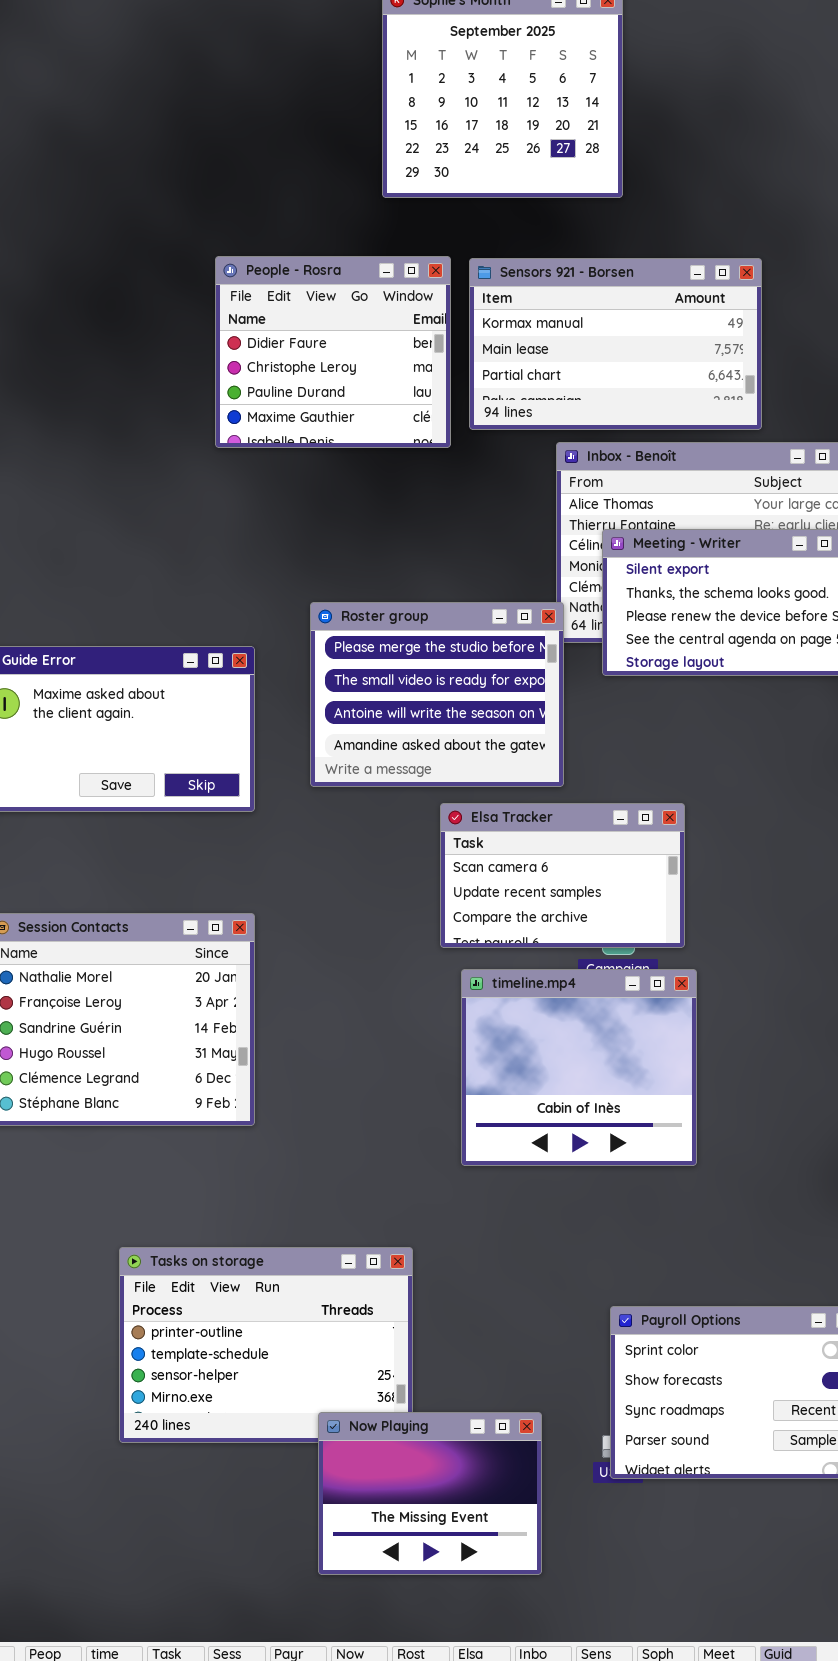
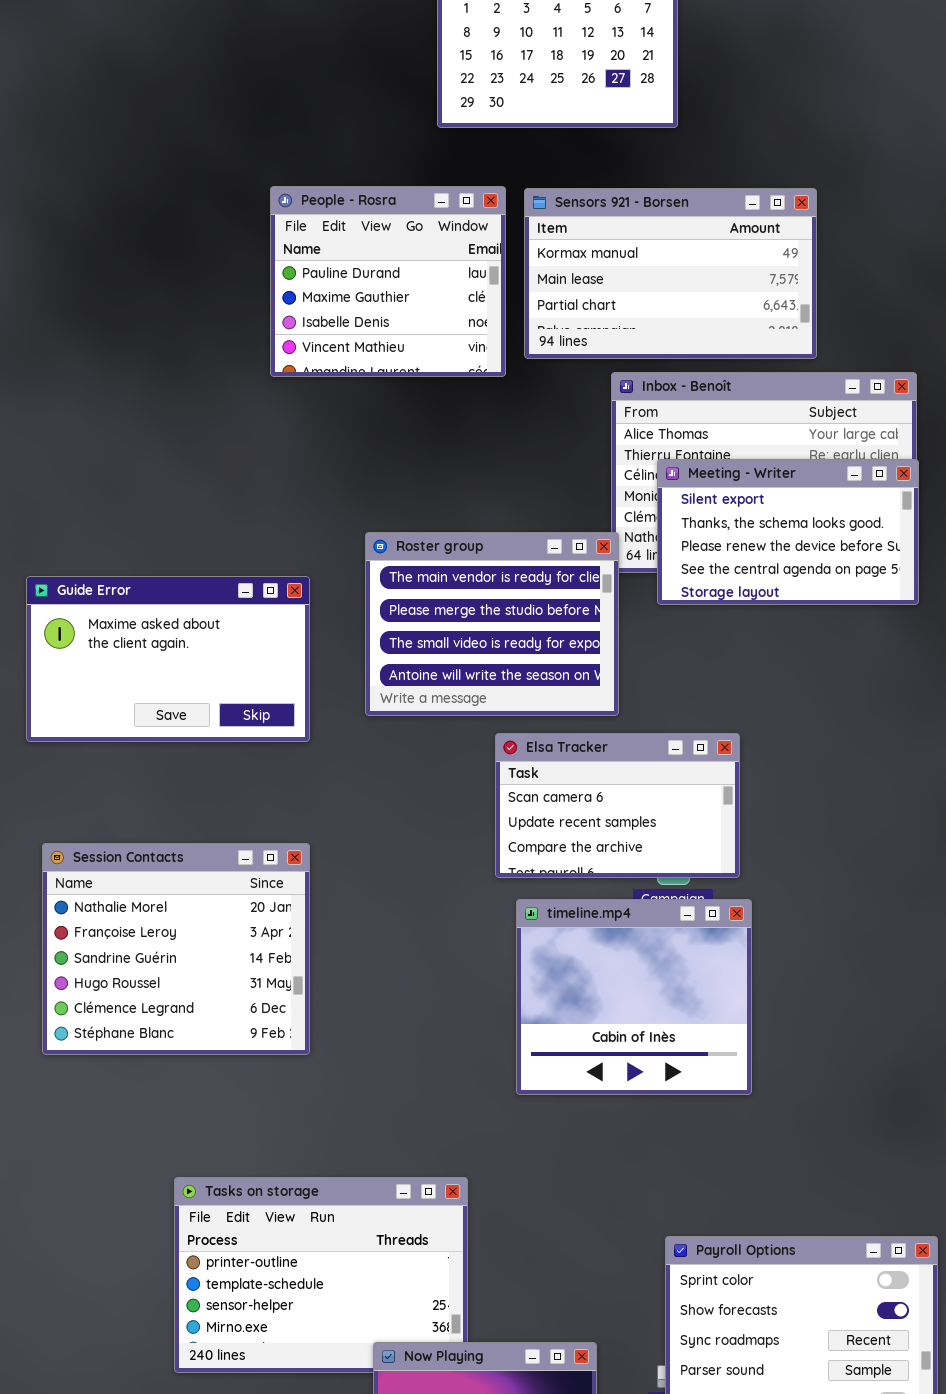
People - Rosra: [215,256,451,448] -> [270,186,506,377], scrolled down 2 rows
Roster group: [310,602,564,787] -> [365,532,619,716], scrolled up 1 row

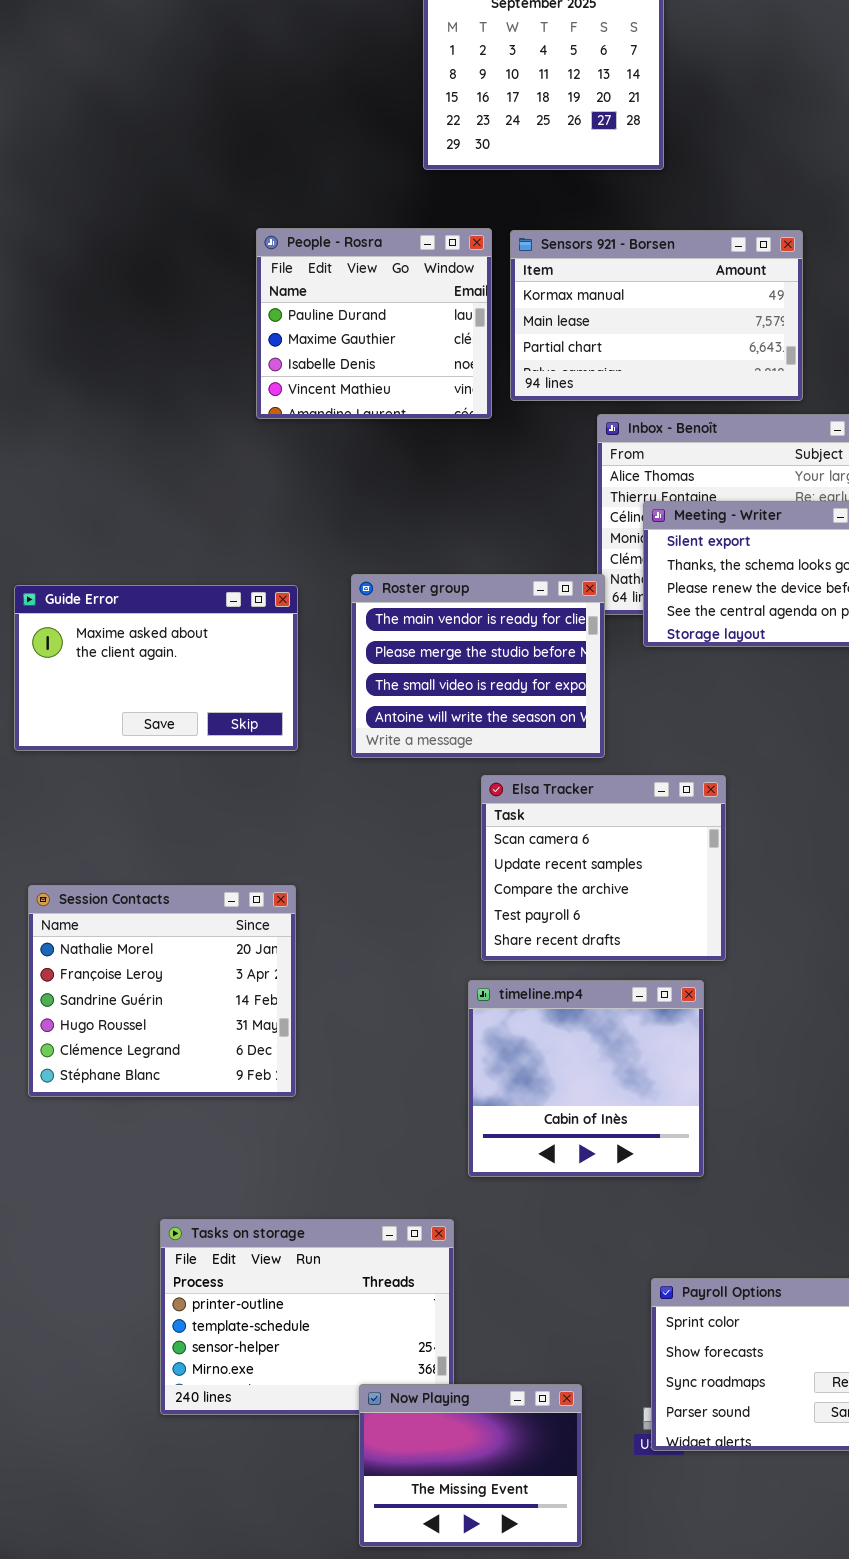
Guide Error: [26,576,310,742] -> [14,585,298,751], moved
Elsa Tracker: [495,733,740,878] -> [481,775,726,961], resized
timeline.mp4: [516,899,752,1095] -> [468,980,704,1177], moved

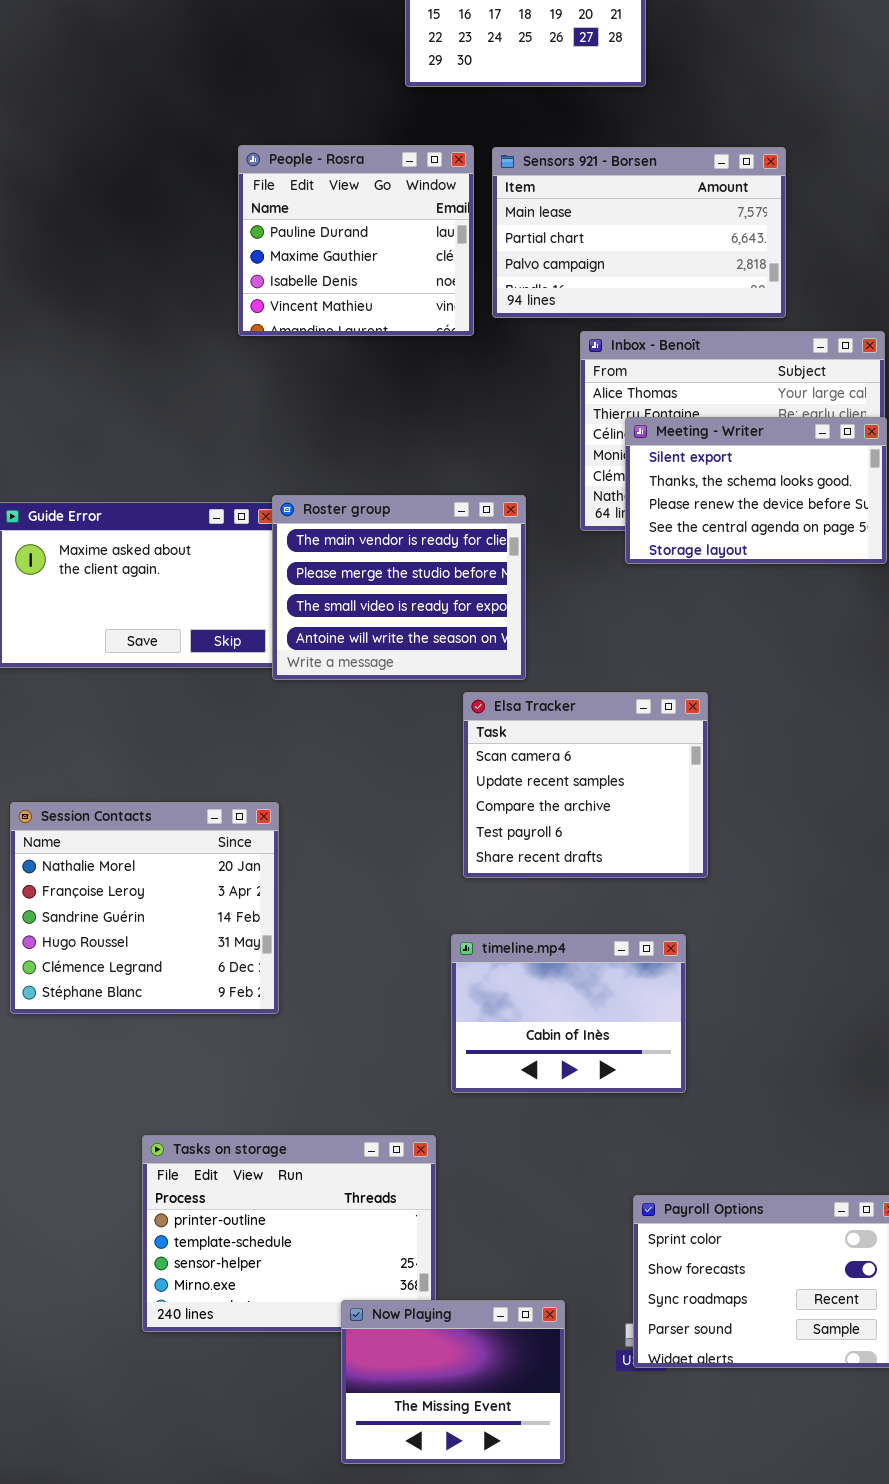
Sensors 921 - Borsen: [510,230,803,401] -> [492,147,786,318], scrolled down 1 row
Roster group: [351,574,605,758] -> [272,495,526,680], moved
timeline.mp4: [468,980,704,1177] -> [451,934,686,1093], resized

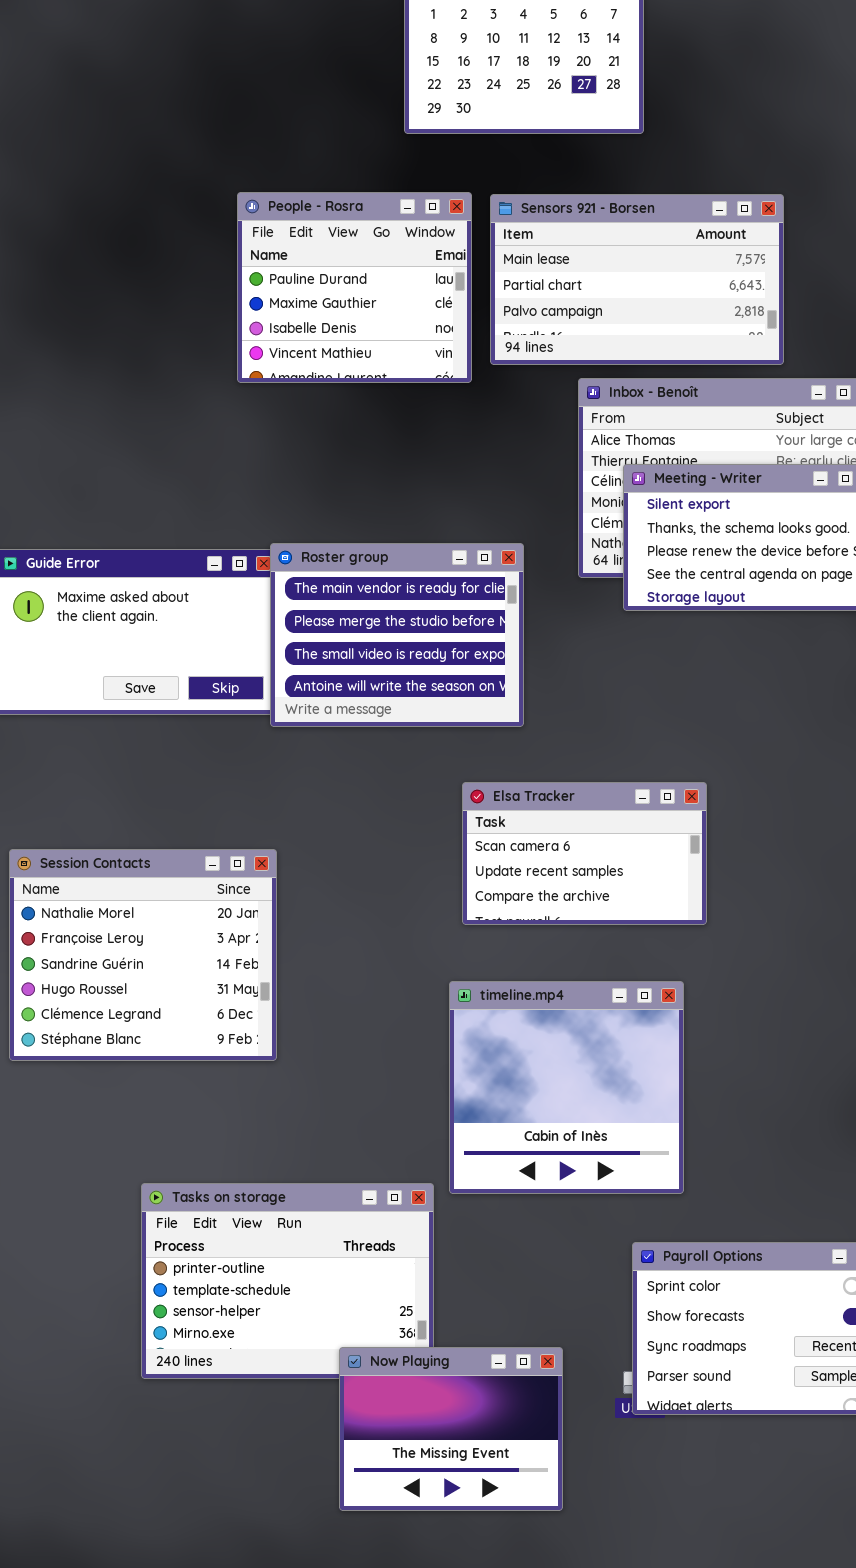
Elsa Tracker: [463,692,708,878] -> [462,782,707,925], resized
timeline.mp4: [451,934,686,1093] -> [449,981,684,1194], resized

